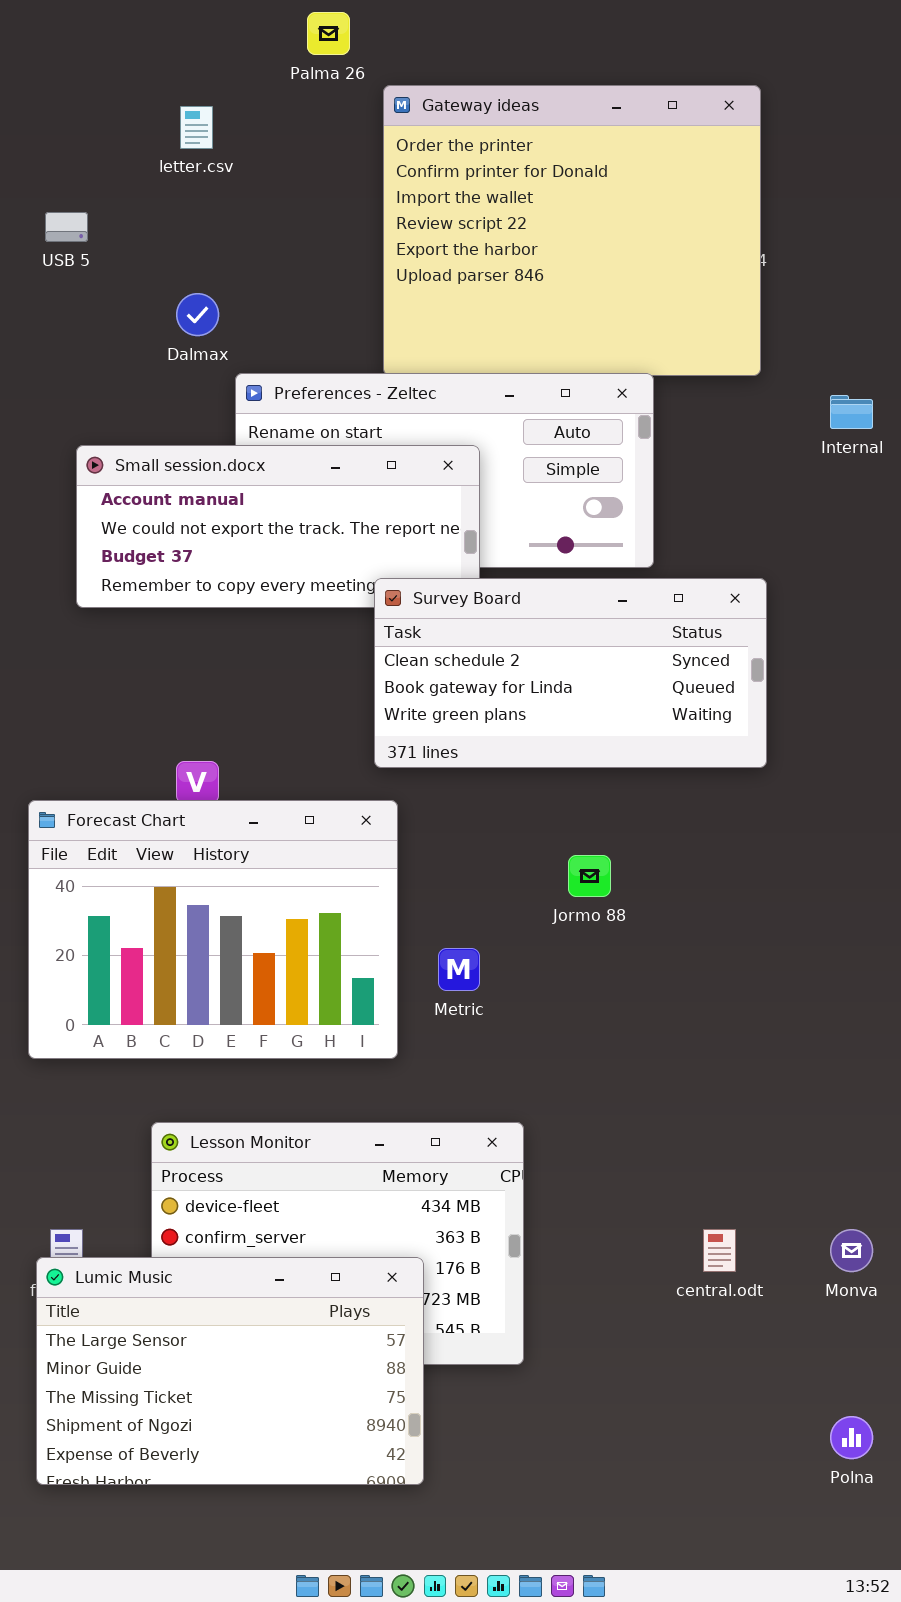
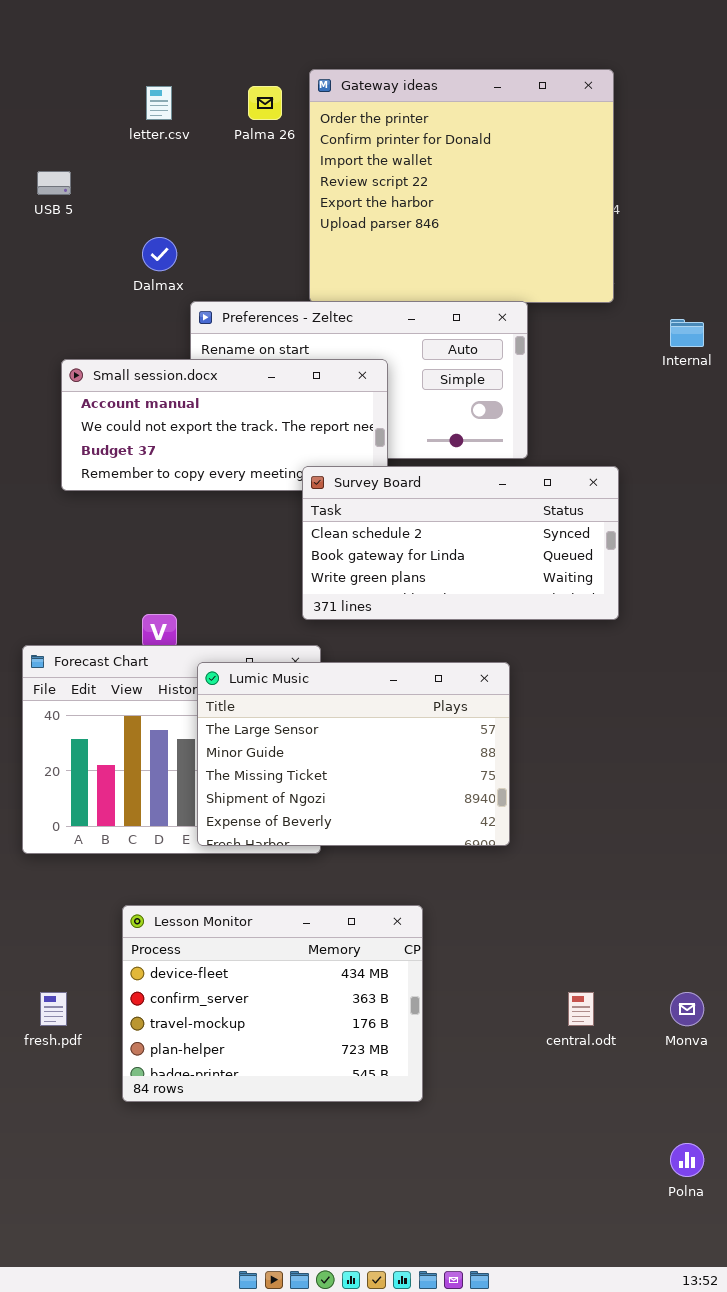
Palma 26: [307,12,350,55] -> [248,86,282,120], moved
Lumic Music: [36,1257,424,1485] -> [197,662,510,846], moved

